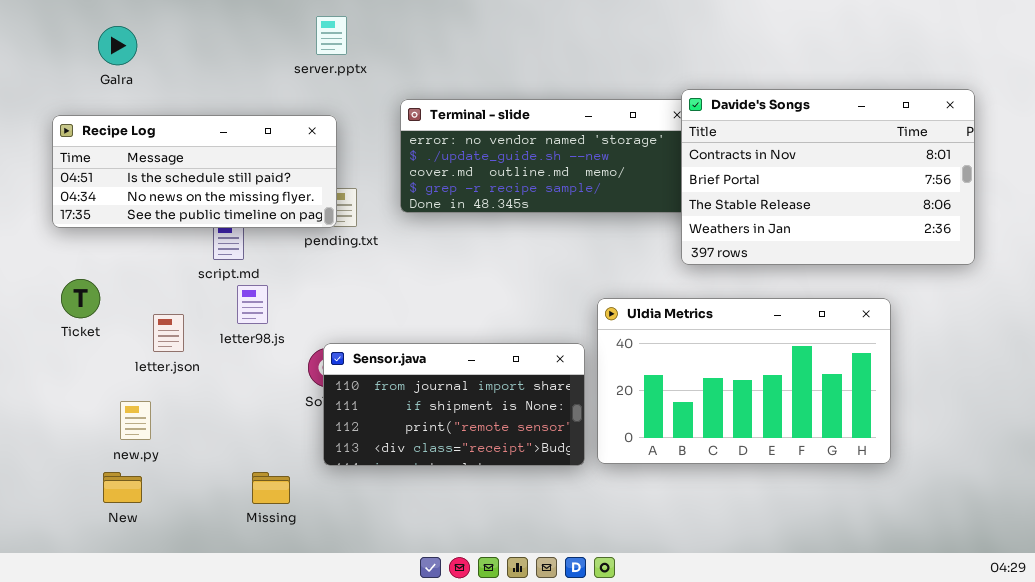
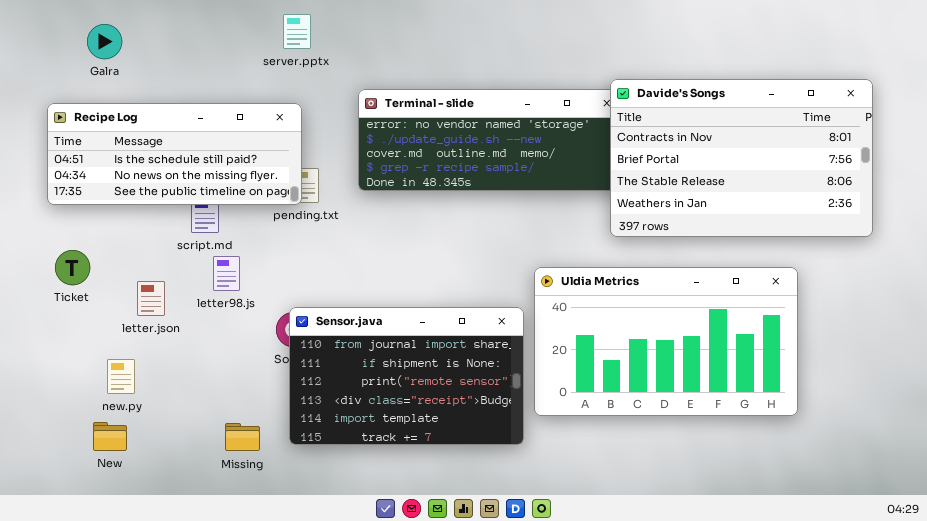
Sensor.java: [323,343,585,466] -> [289,307,524,445], resized

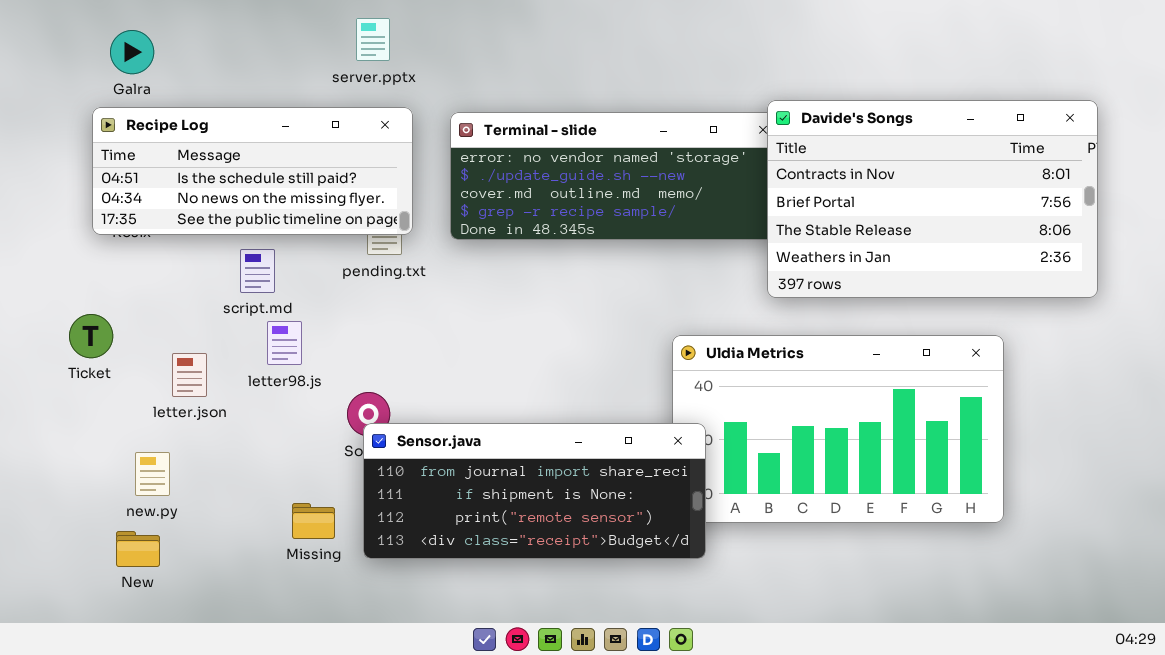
Recipe Log: [47,103,302,205] -> [92,107,413,235], moved
Sensor.java: [289,307,524,445] -> [363,423,706,559], resized
Missing: [225,423,260,451] -> [292,503,335,539], moved

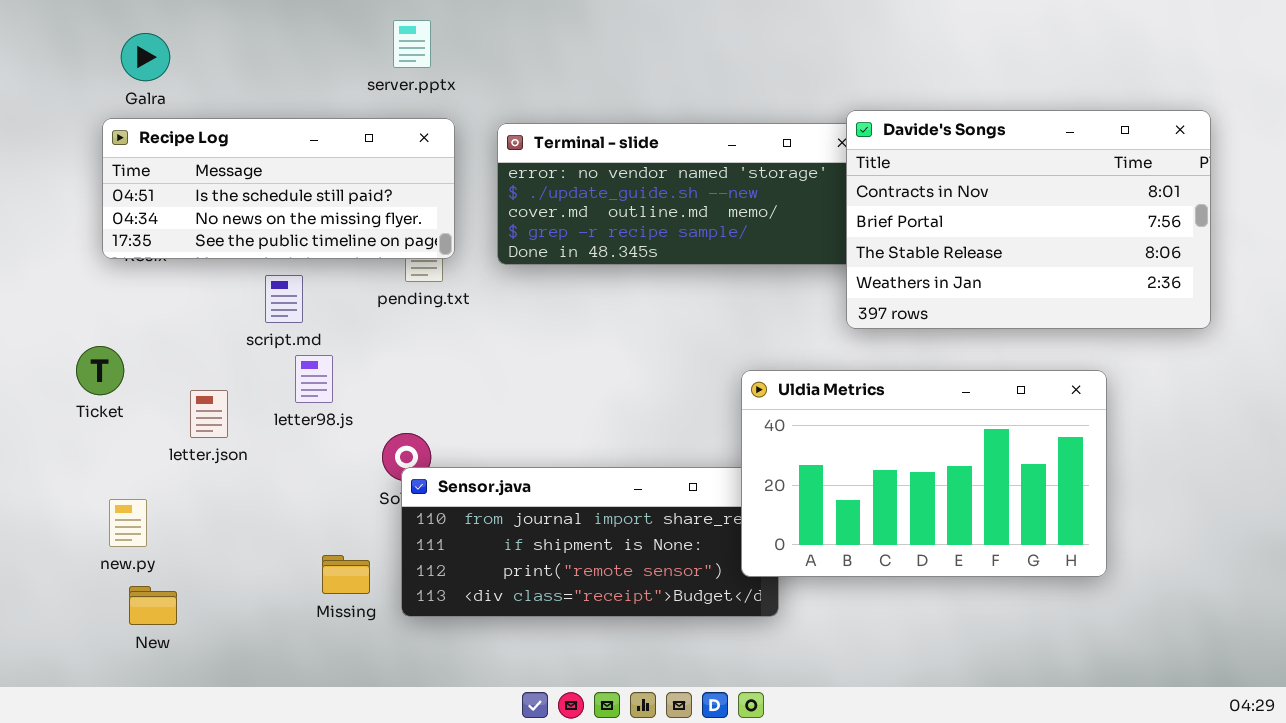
Uldia Metrics: [672,335,1004,523] -> [741,370,1107,577], raised
new.py: [135,452,170,496] -> [109,499,147,547], moved

